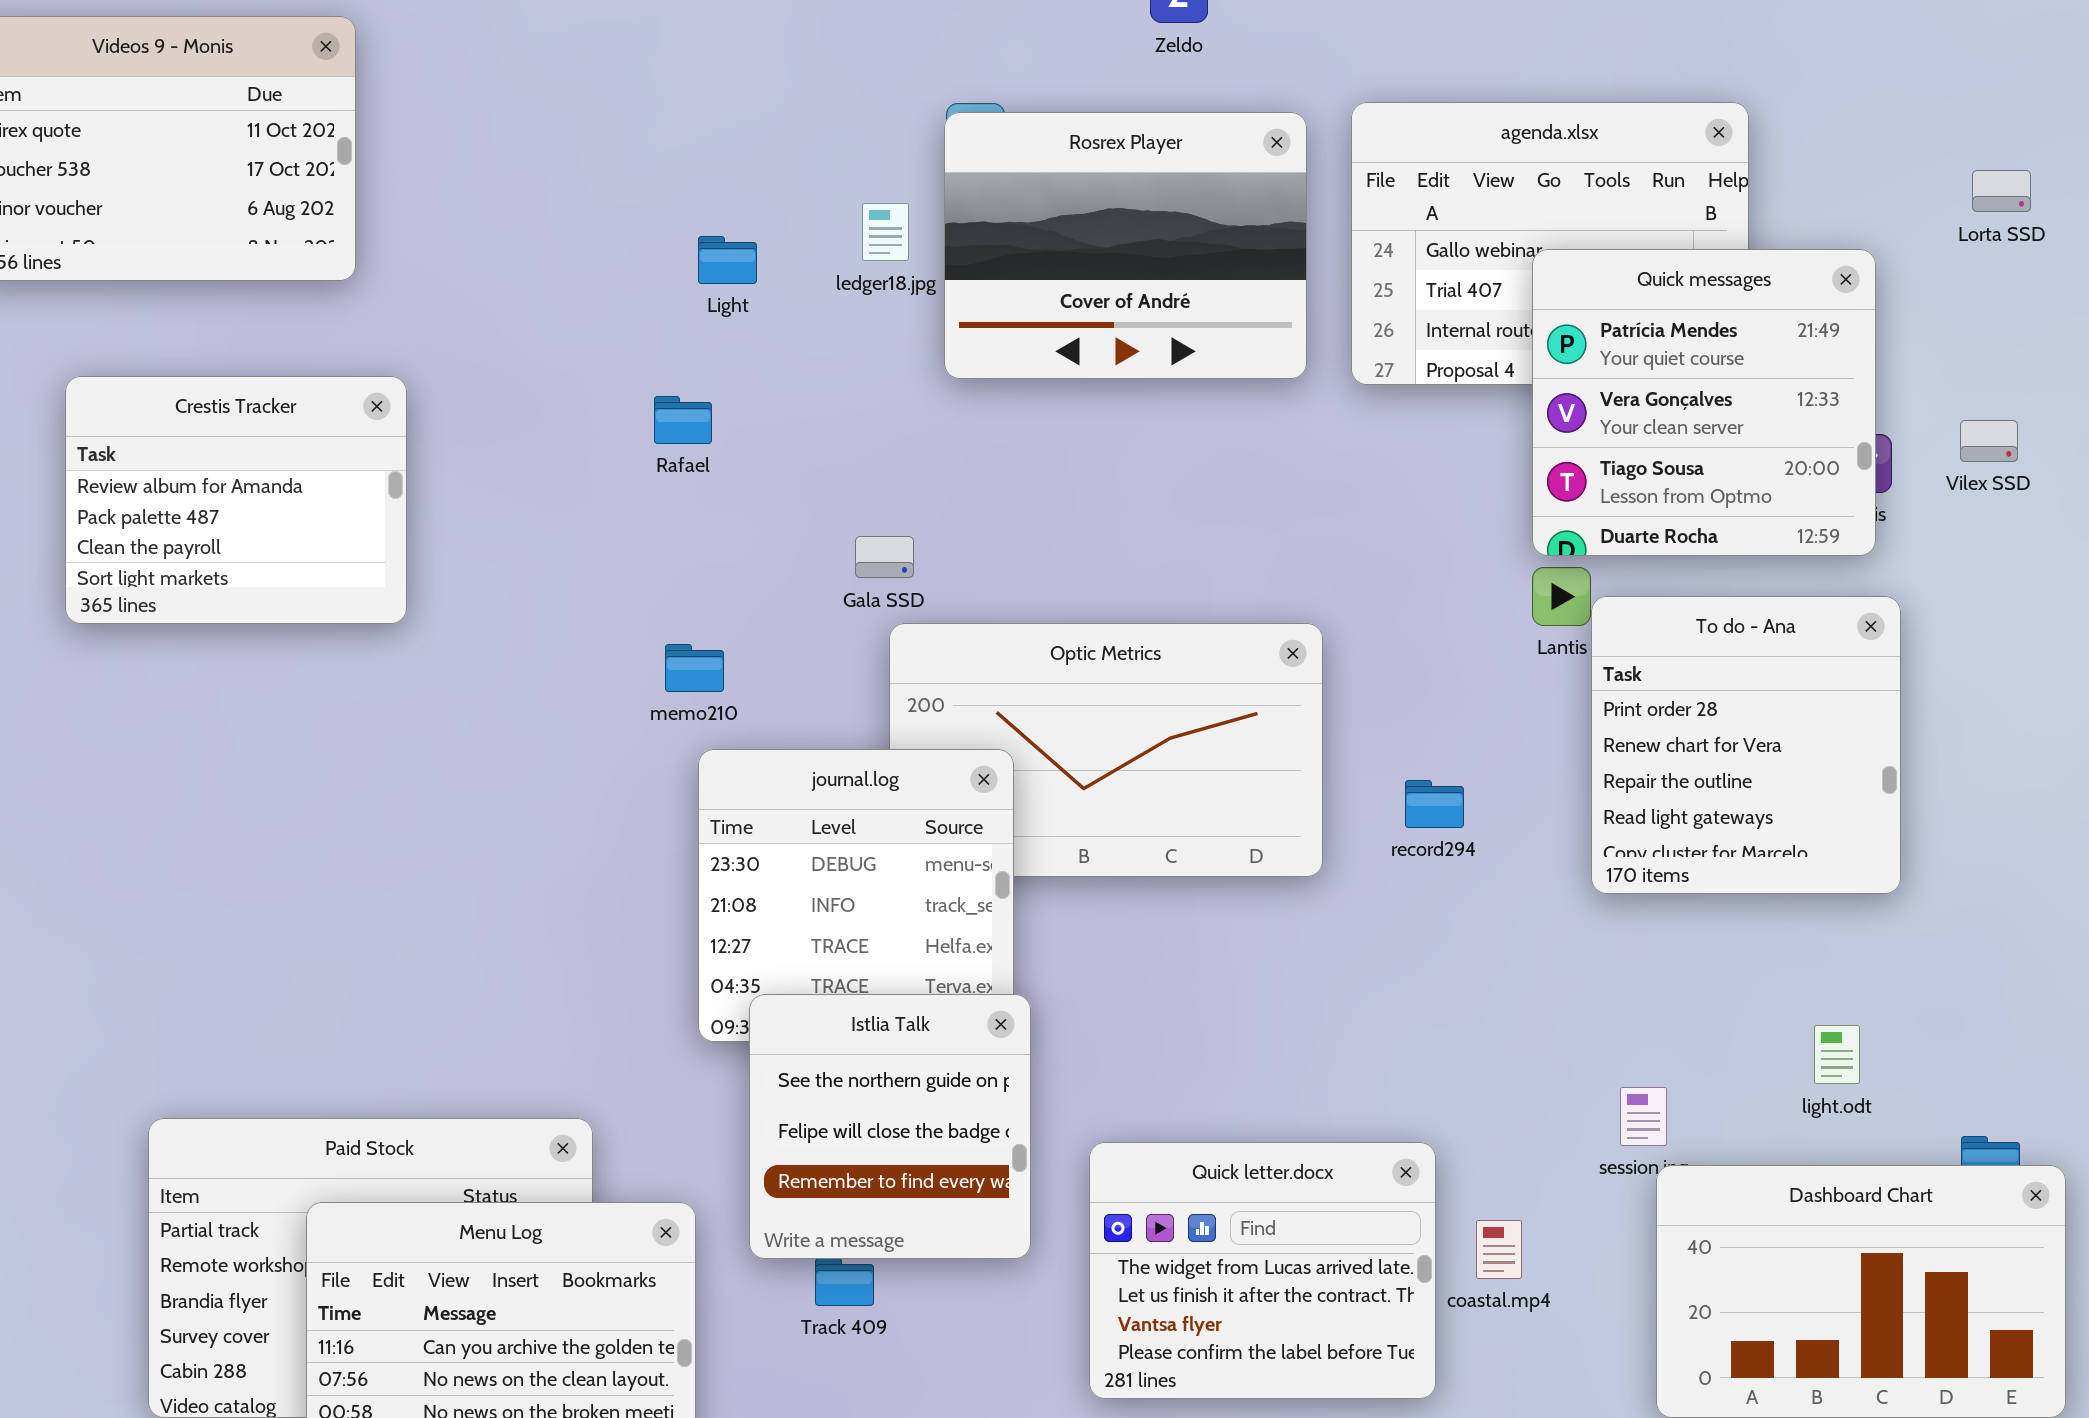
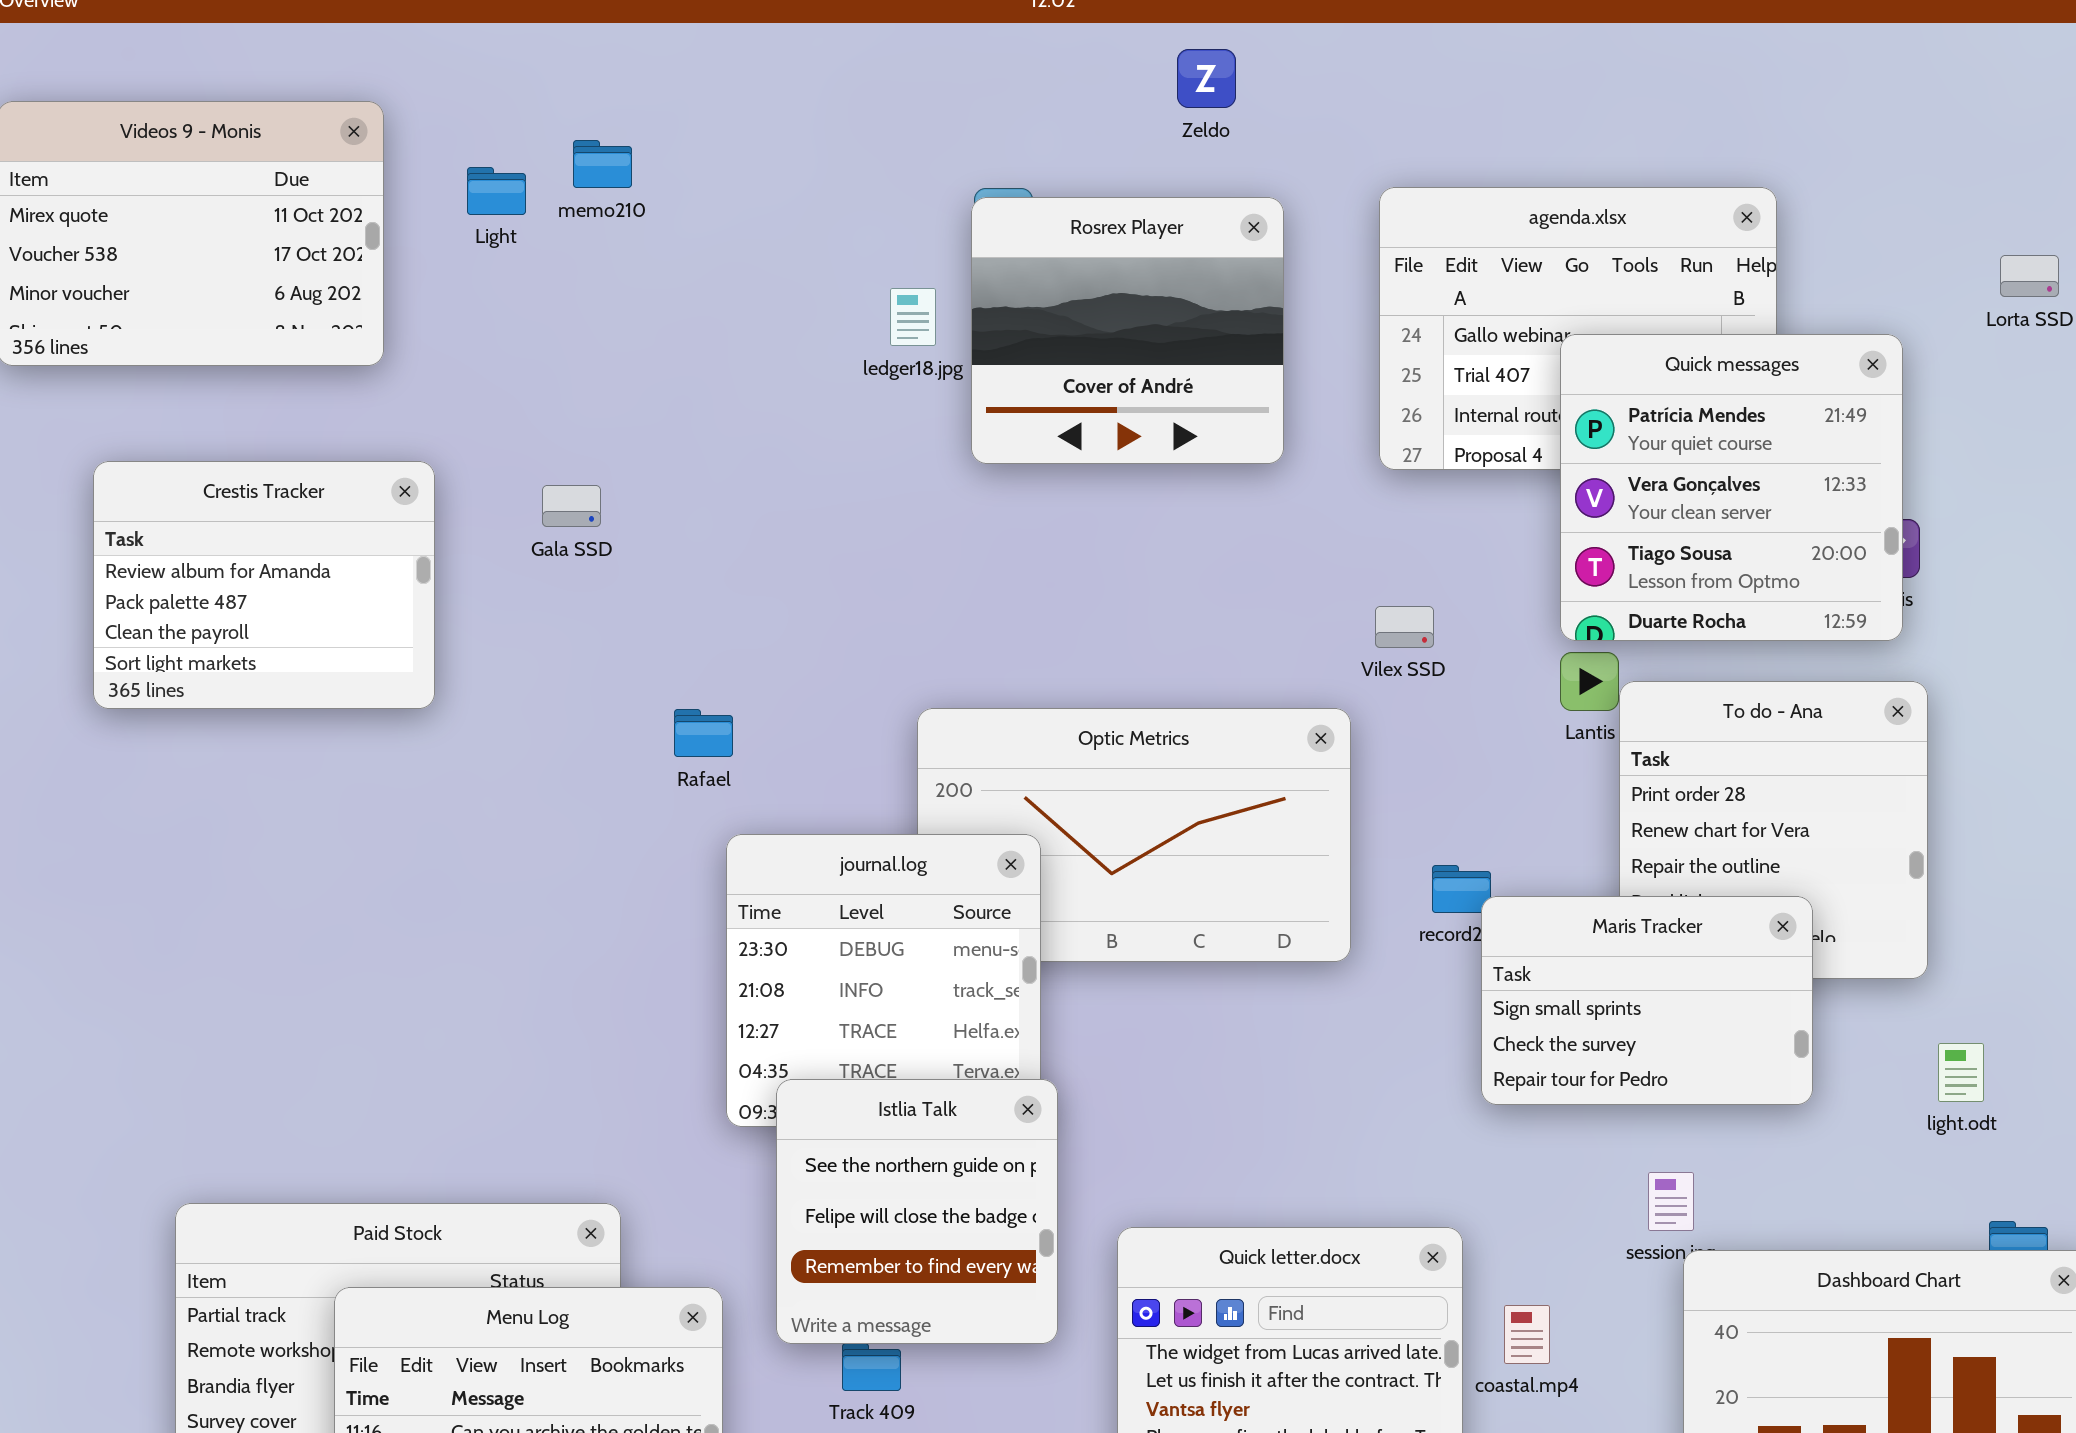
Rosrex Player: [944,112,1307,379] -> [971,197,1284,464], resized
Light: [698,236,757,284] -> [467,167,526,215], moved
Rafael: [654,396,712,444] -> [674,709,733,757], moved
Vilex SSD: [1960,420,2018,462] -> [1375,606,1434,648], moved
Gala SSD: [855,536,914,578] -> [542,485,601,527], moved
memo210: [665,644,724,692] -> [573,140,632,188], moved
Maris Tracker: none -> [1481,896,1813,1105], opened
light.odt: [1814,1025,1860,1084] -> [1938,1043,1984,1102], moved

